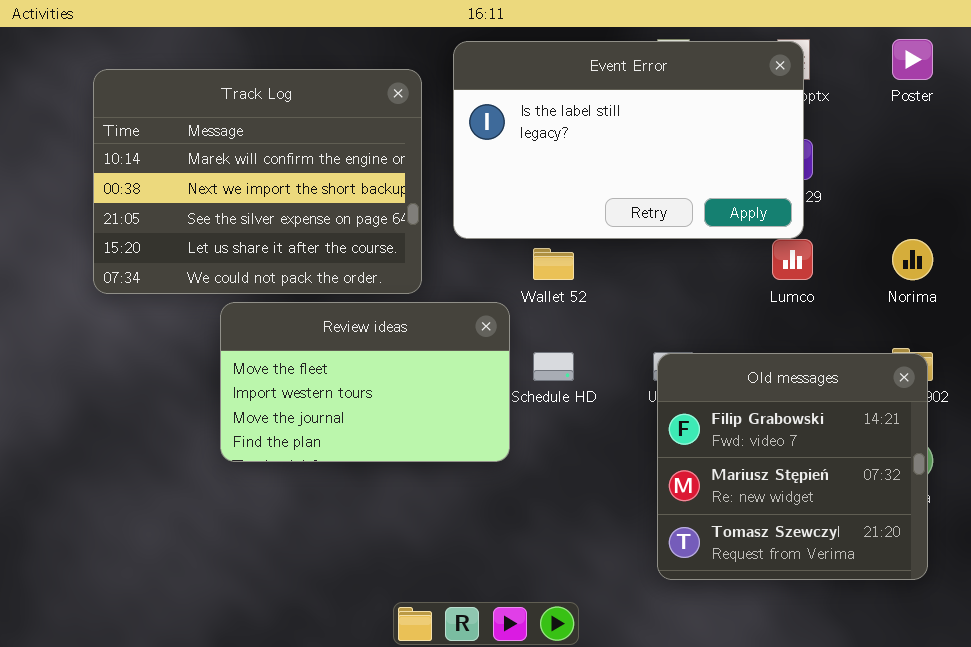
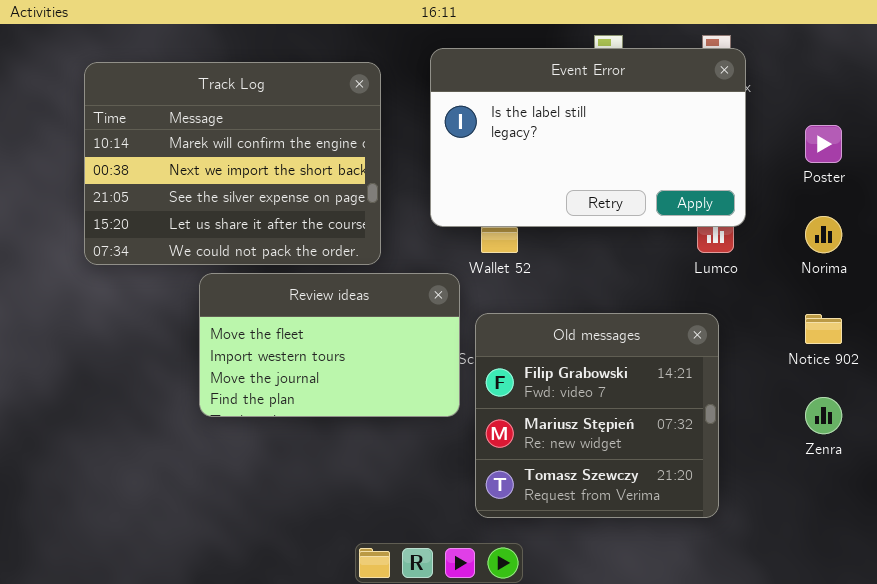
Poster: [892,39,933,80] -> [805,125,842,163], moved
Event Error: [453,41,804,239] -> [430,48,746,227], moved
Old messages: [657,353,928,580] -> [475,313,719,518], moved

